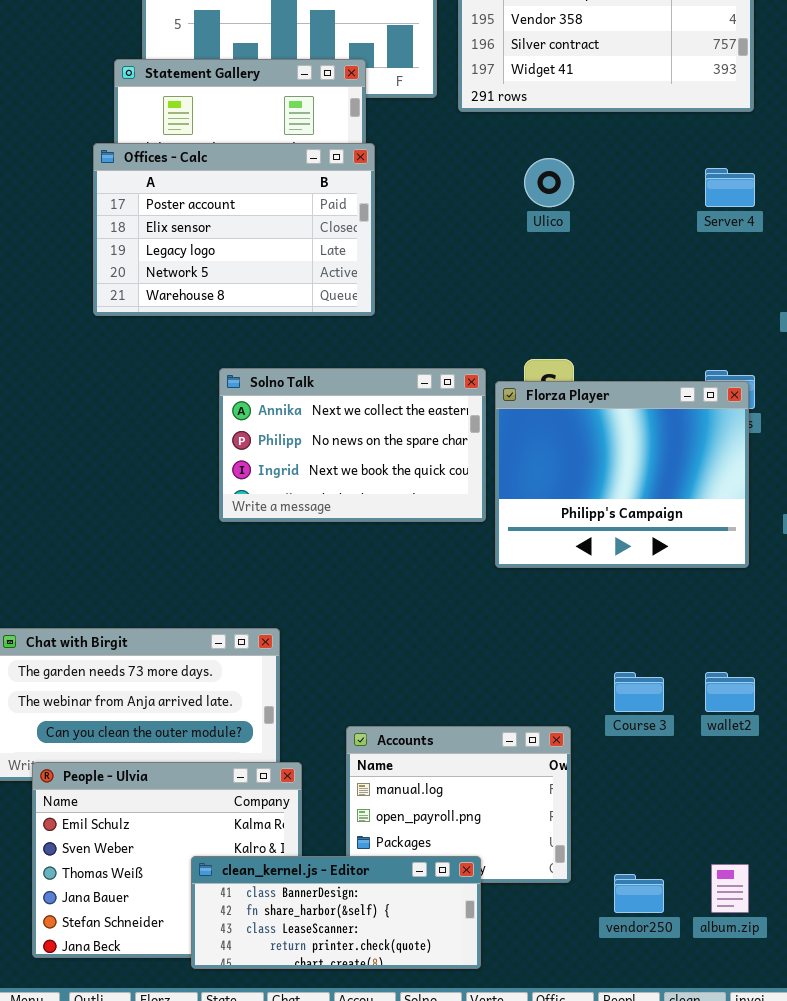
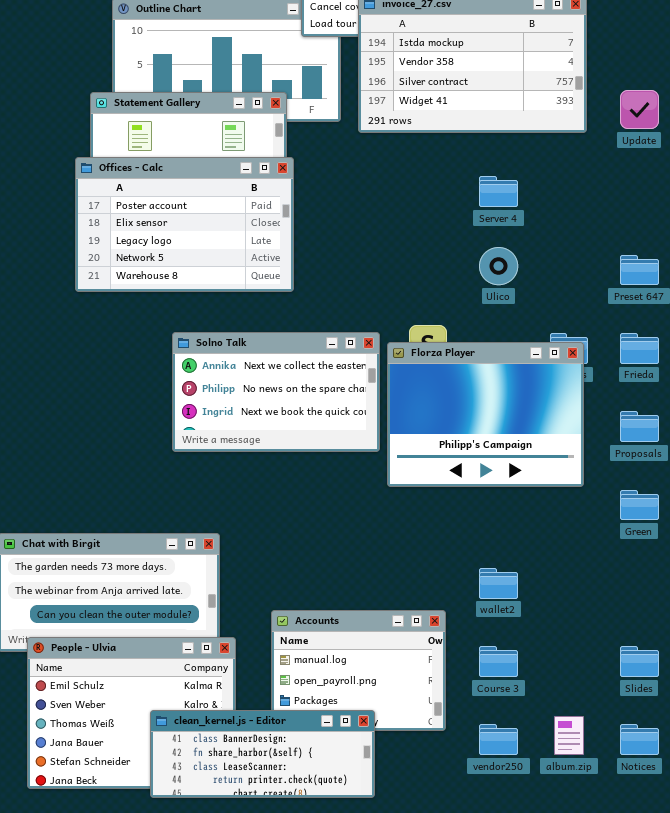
Ulico: [524,158,574,207] -> [479,247,518,285], moved
Server 4: [705,168,755,207] -> [479,176,518,207], moved
Course 3: [614,672,664,712] -> [479,646,518,677], moved
wallet2: [705,672,755,712] -> [479,568,518,599], moved

